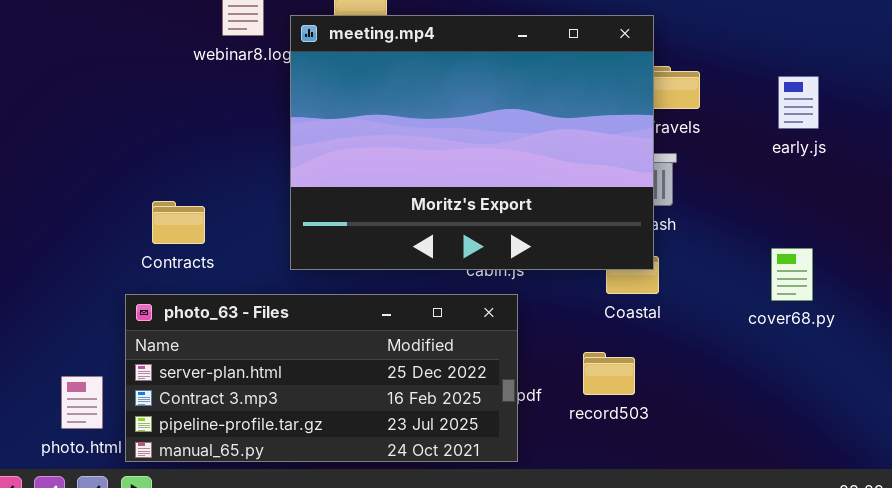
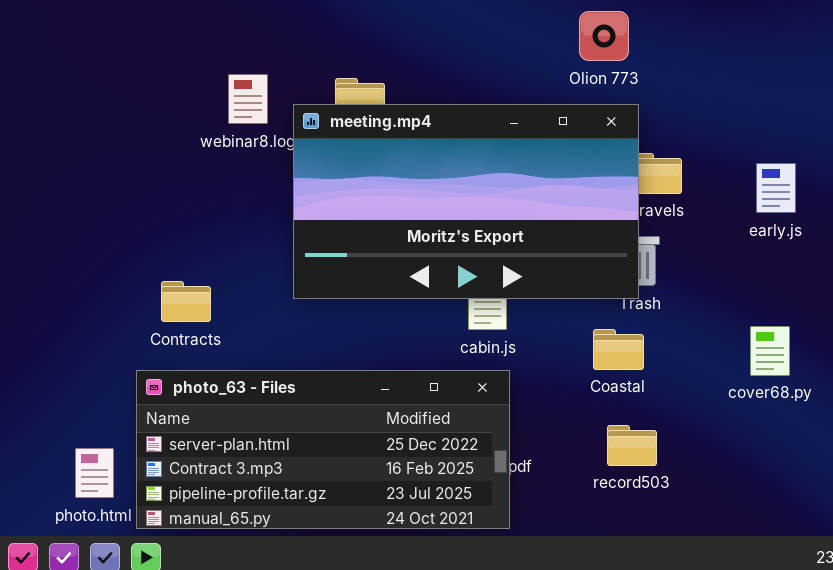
meeting.mp4: [290,15,654,270] -> [293,104,639,299], resized
record503: [583,352,635,395] -> [607,425,657,466], moved

